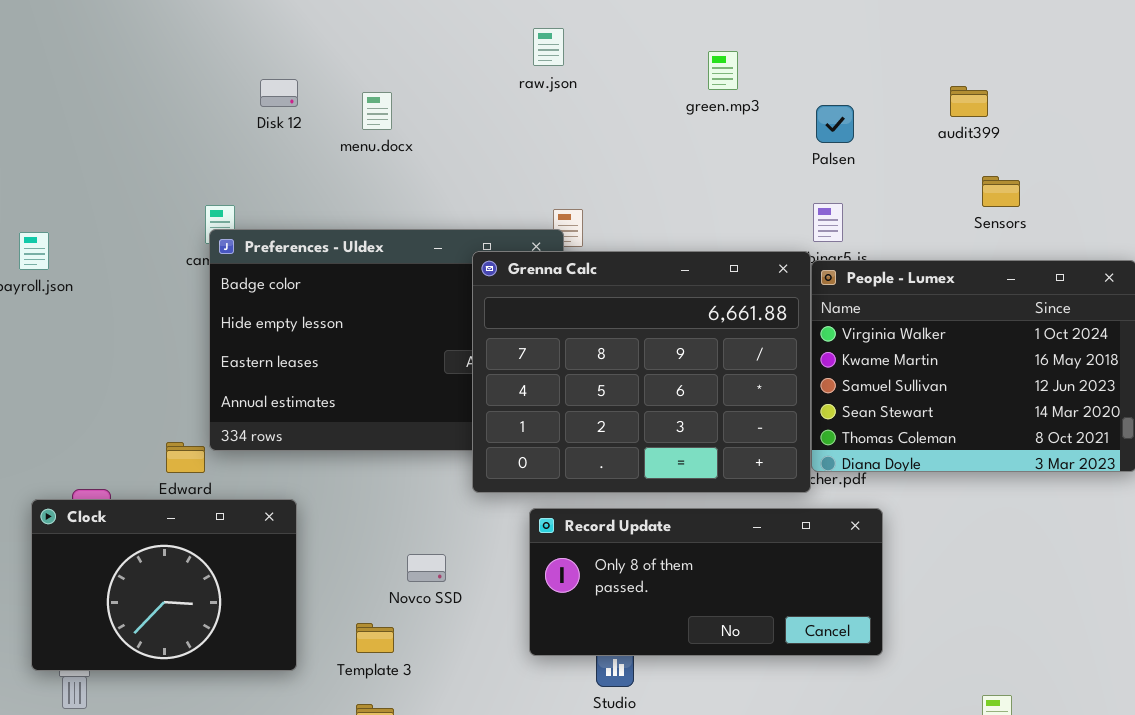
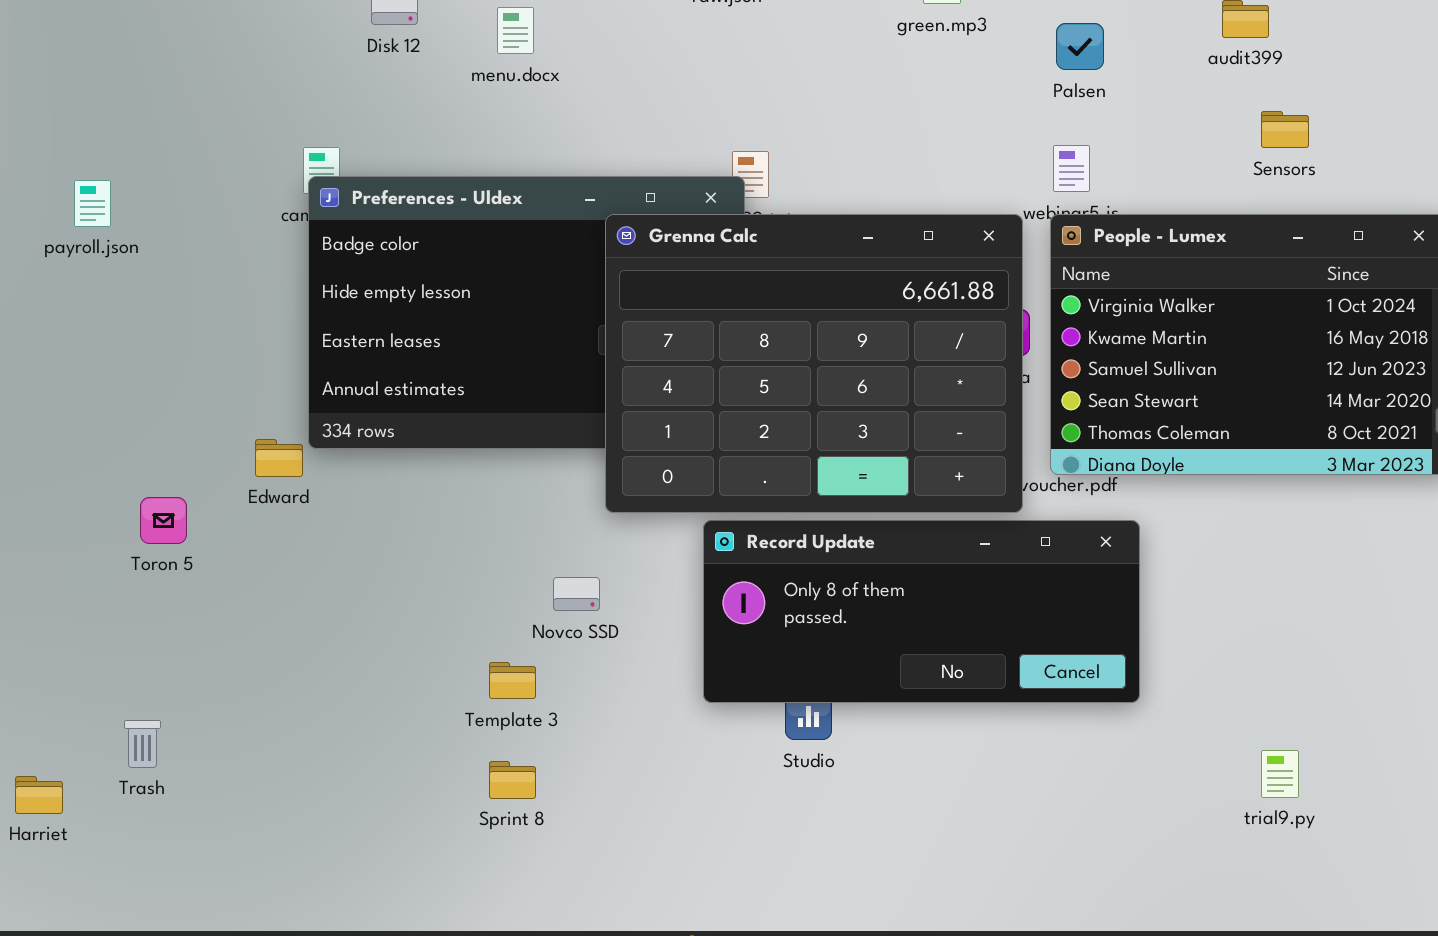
Grenna Calc: [472,251,811,493] -> [605,214,1023,513], moved
Clock: [31,499,297,671] -> none, closed

